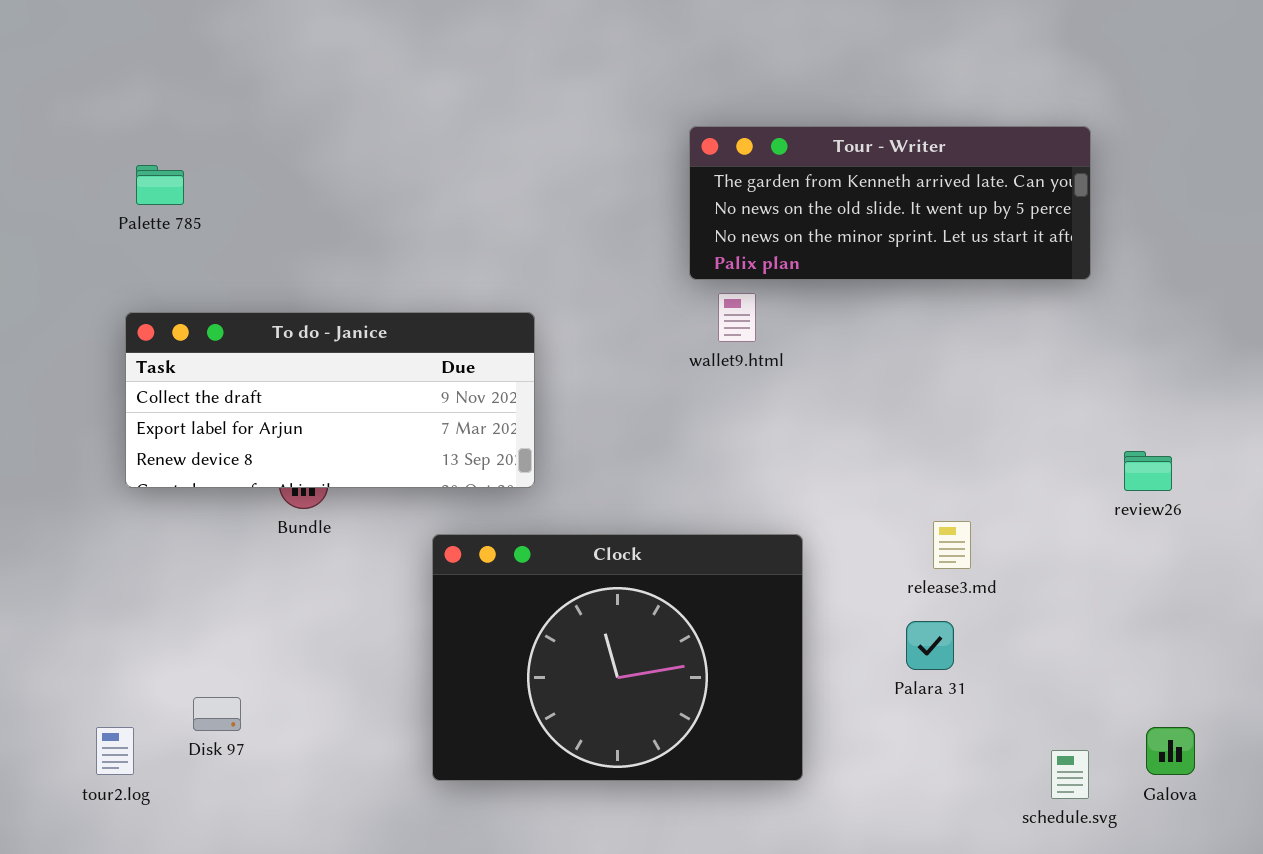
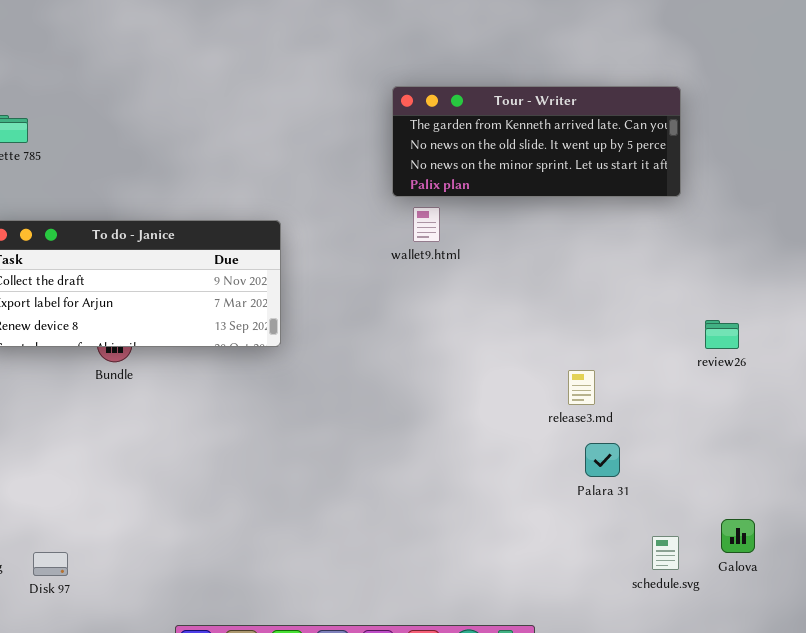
Clock: [432,534,803,781] -> none, closed
Palara 31: [906,621,954,670] -> [585,443,620,477], moved
Disk 97: [193,697,241,731] -> [33,552,68,576], moved

